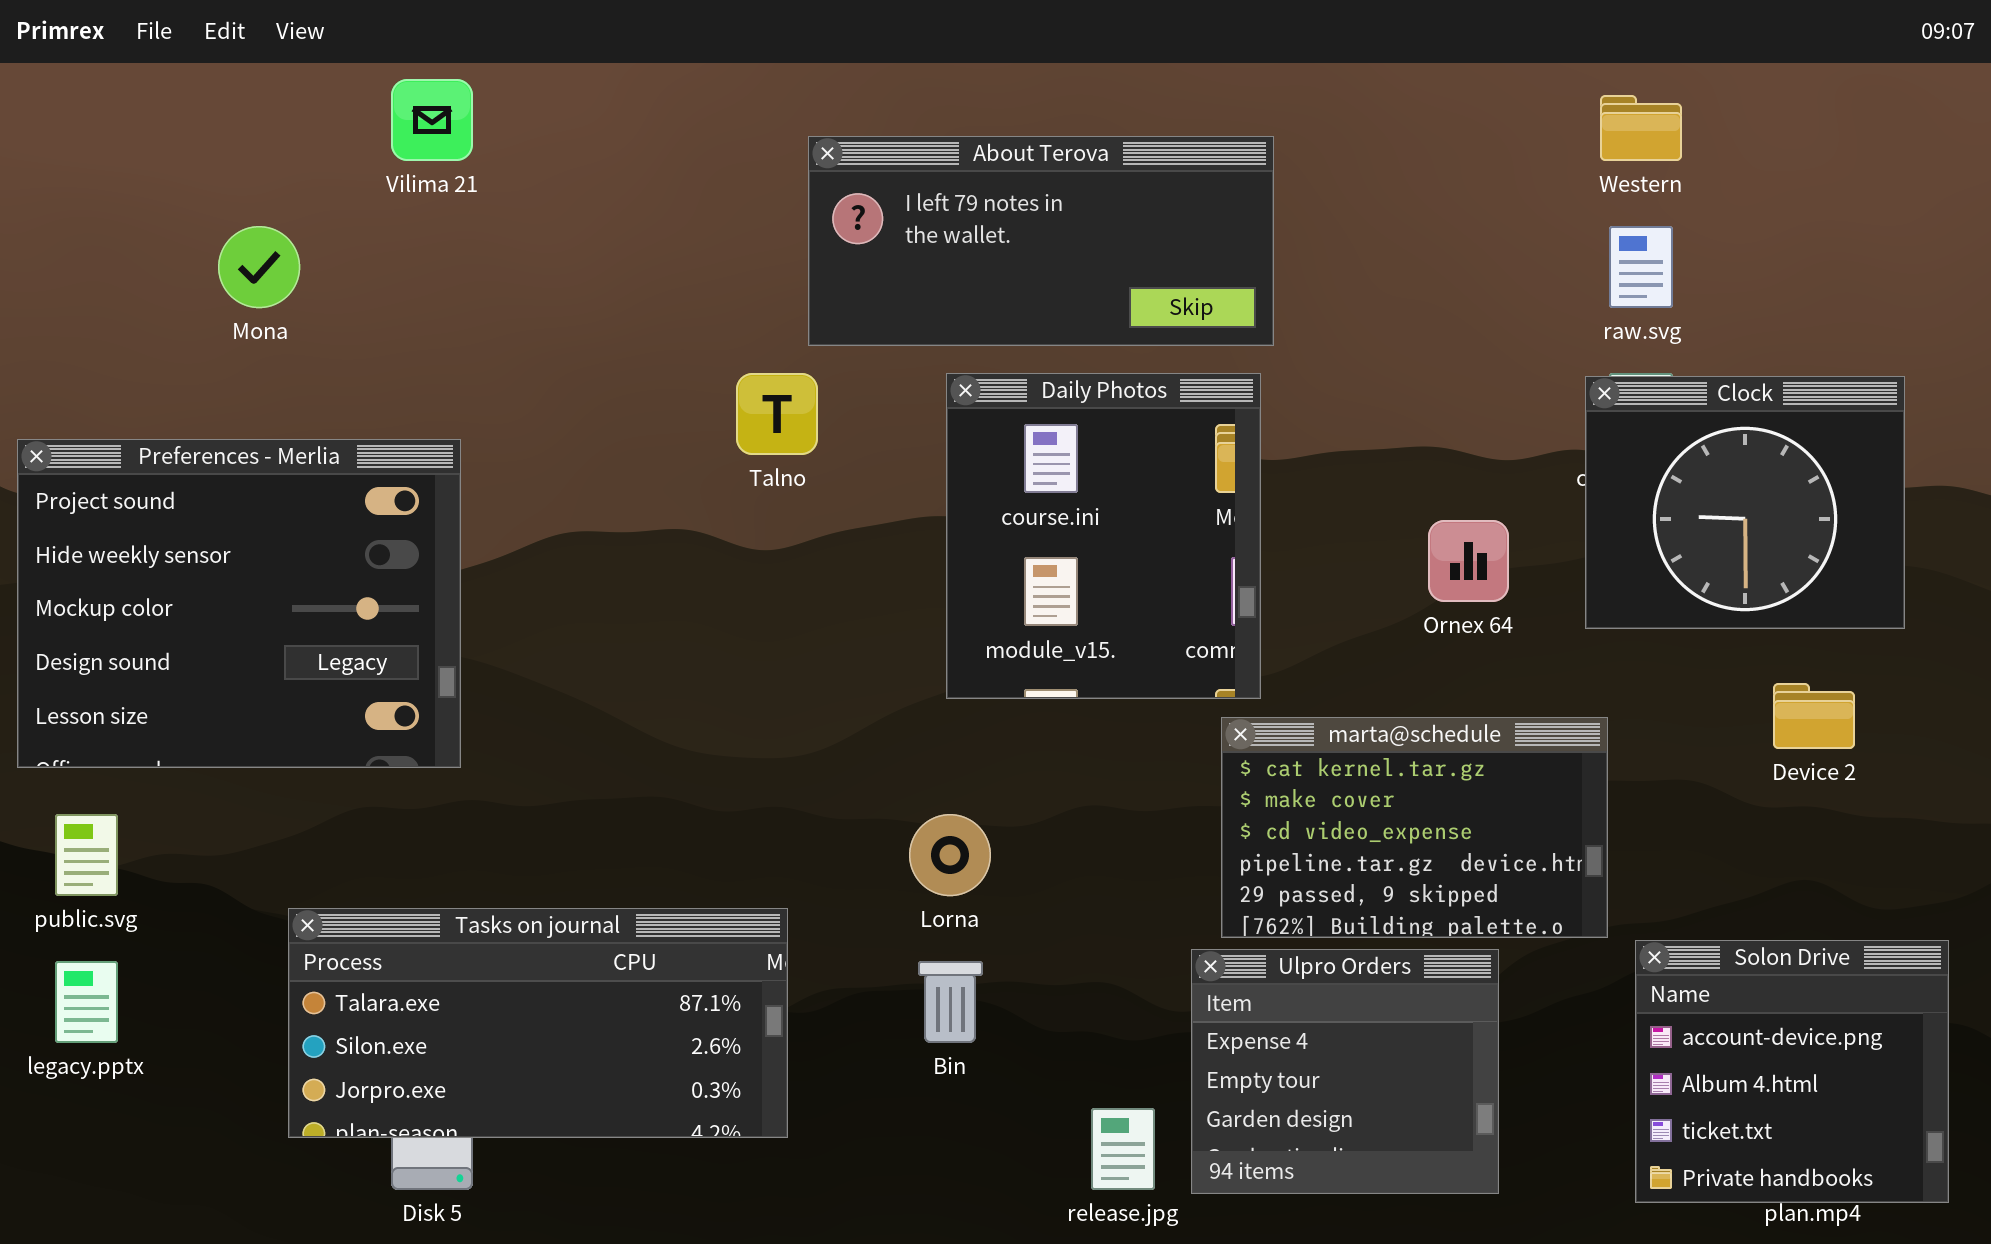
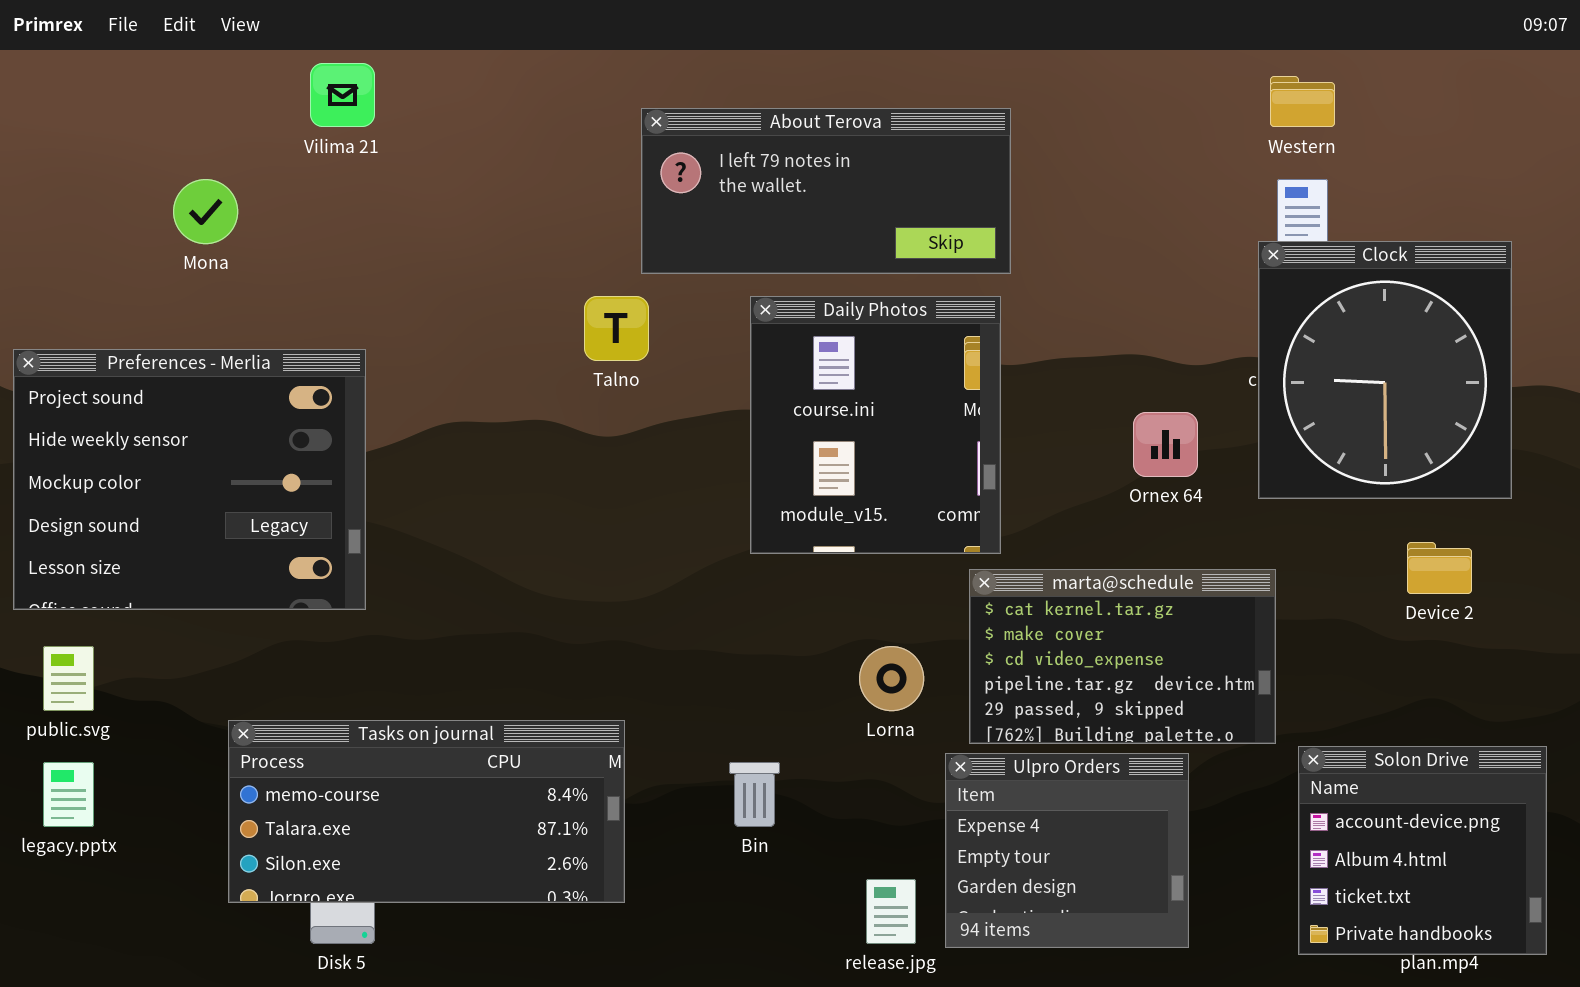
Clock: [1585,376,1905,629] -> [1258,241,1512,499], resized
Lorna: [909,814,991,896] -> [859,646,924,711], moved
Tasks on journal: [288,908,788,1138] -> [228,720,625,903], scrolled up 1 row

